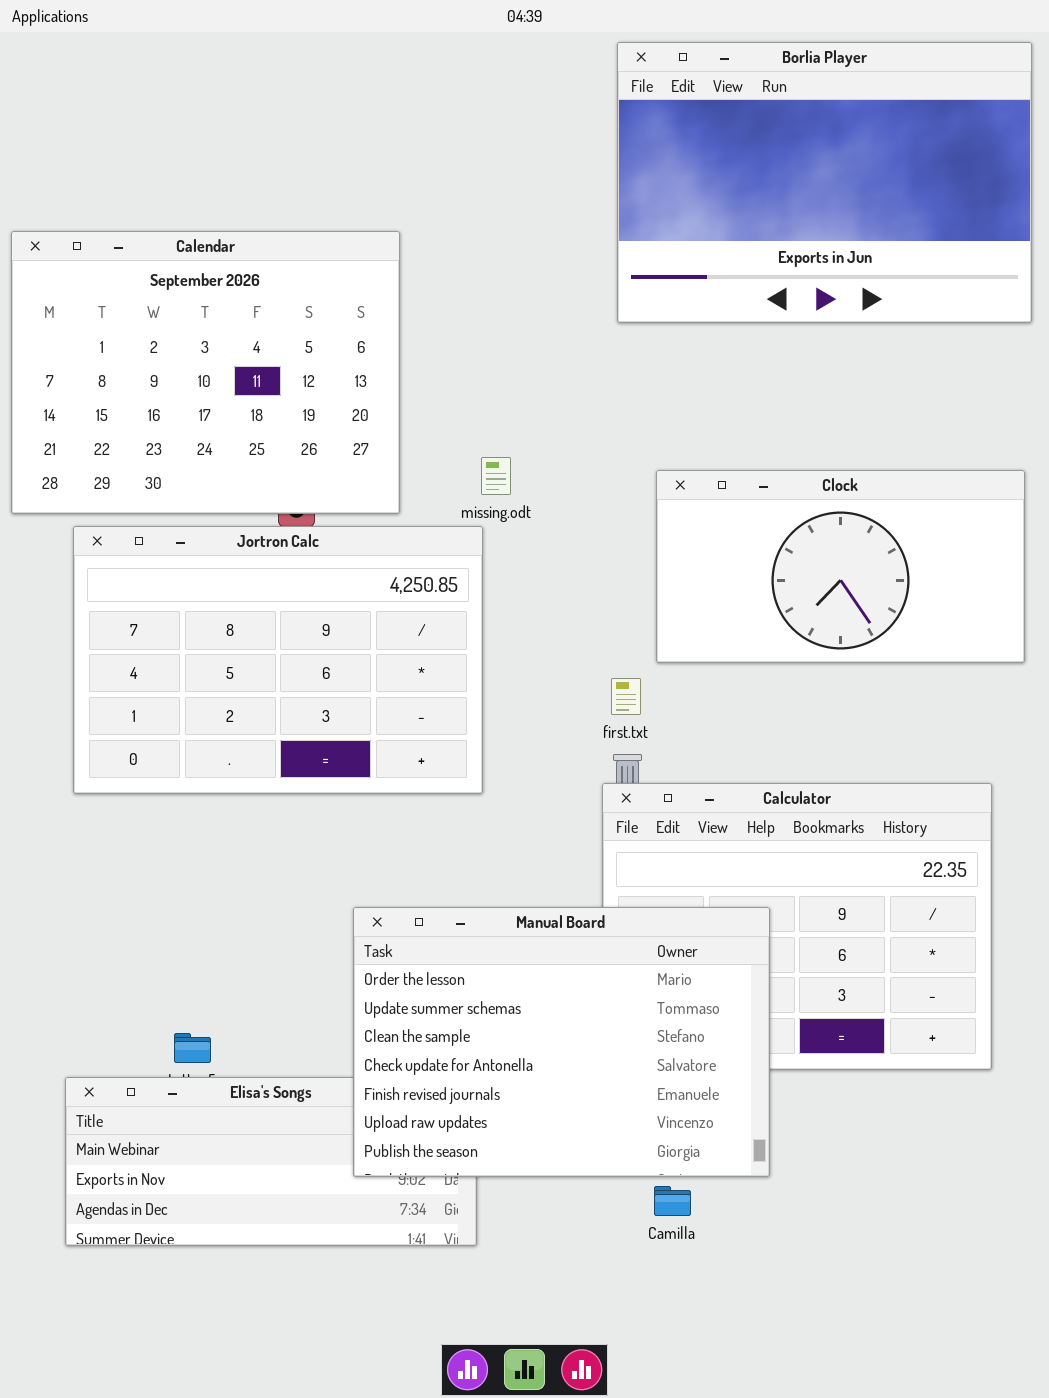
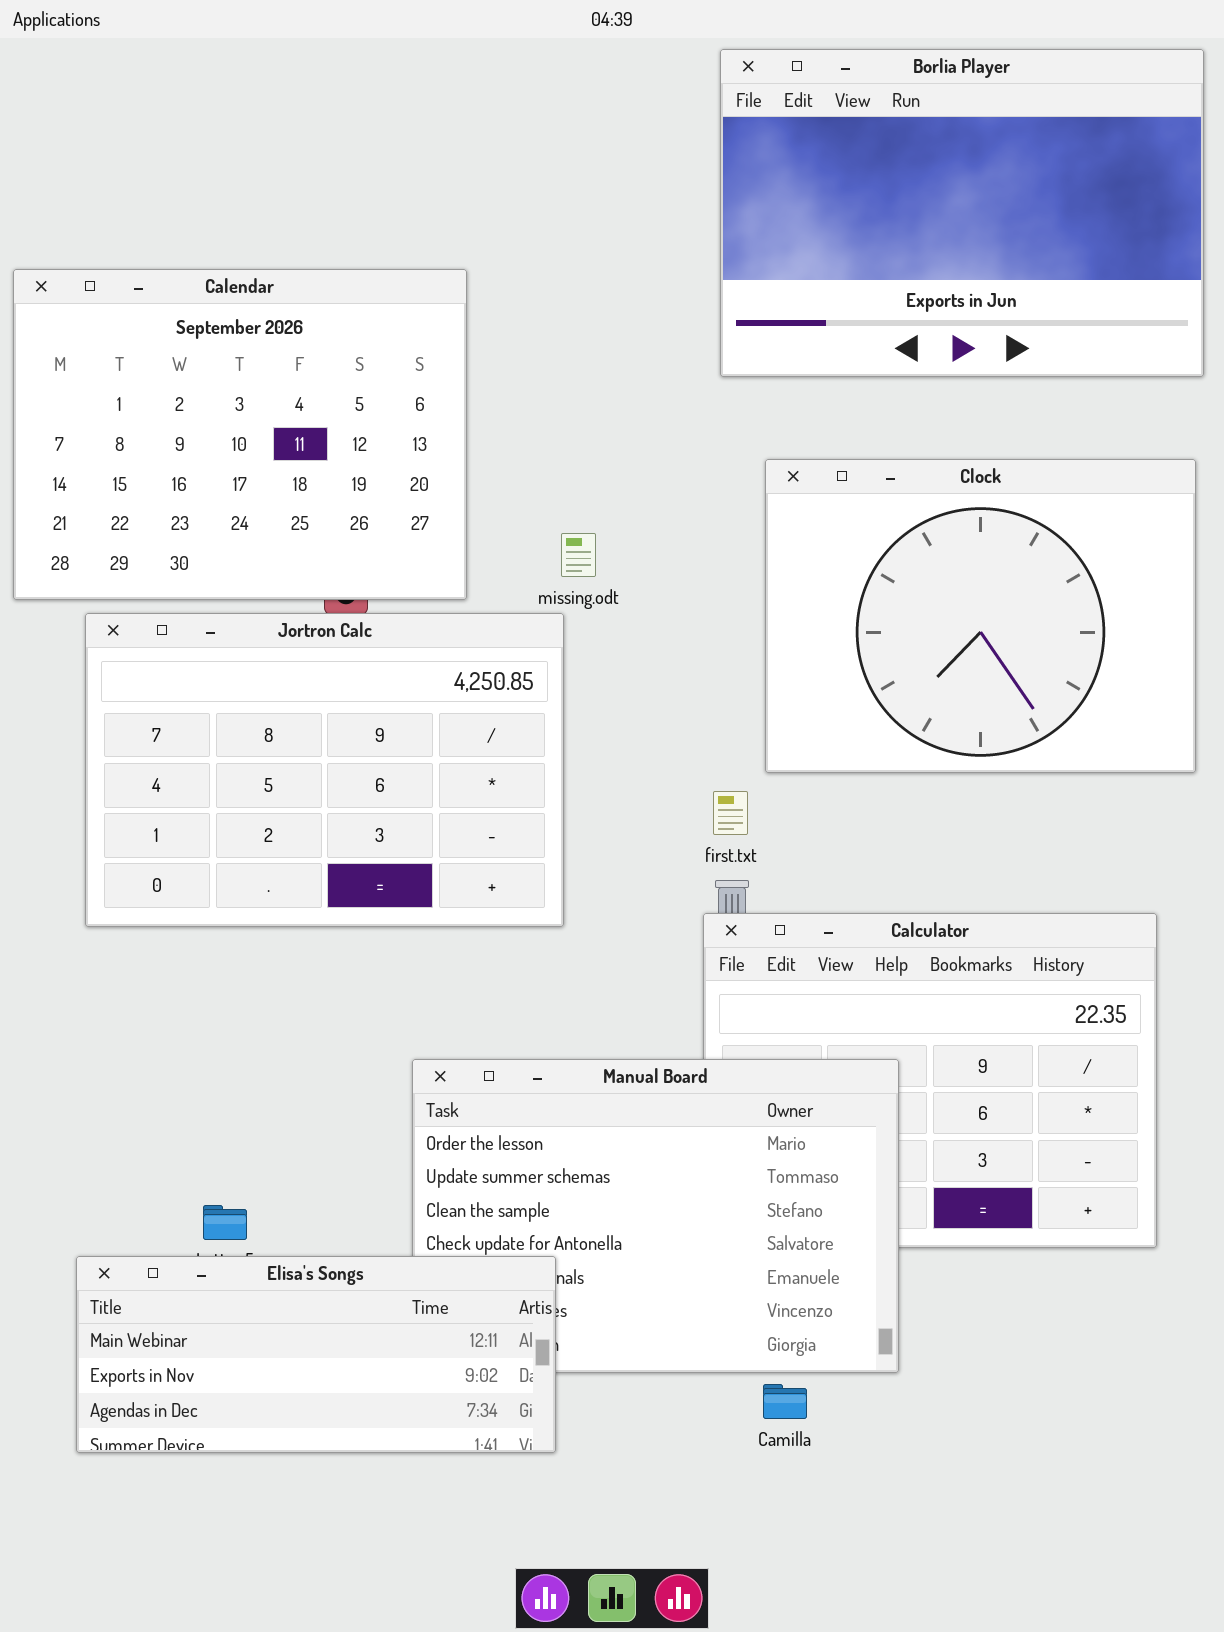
Clock: [656,470,1025,663] -> [765,459,1196,773], resized
Elisa's Songs: [65,1077,477,1246] -> [76,1256,556,1453], raised

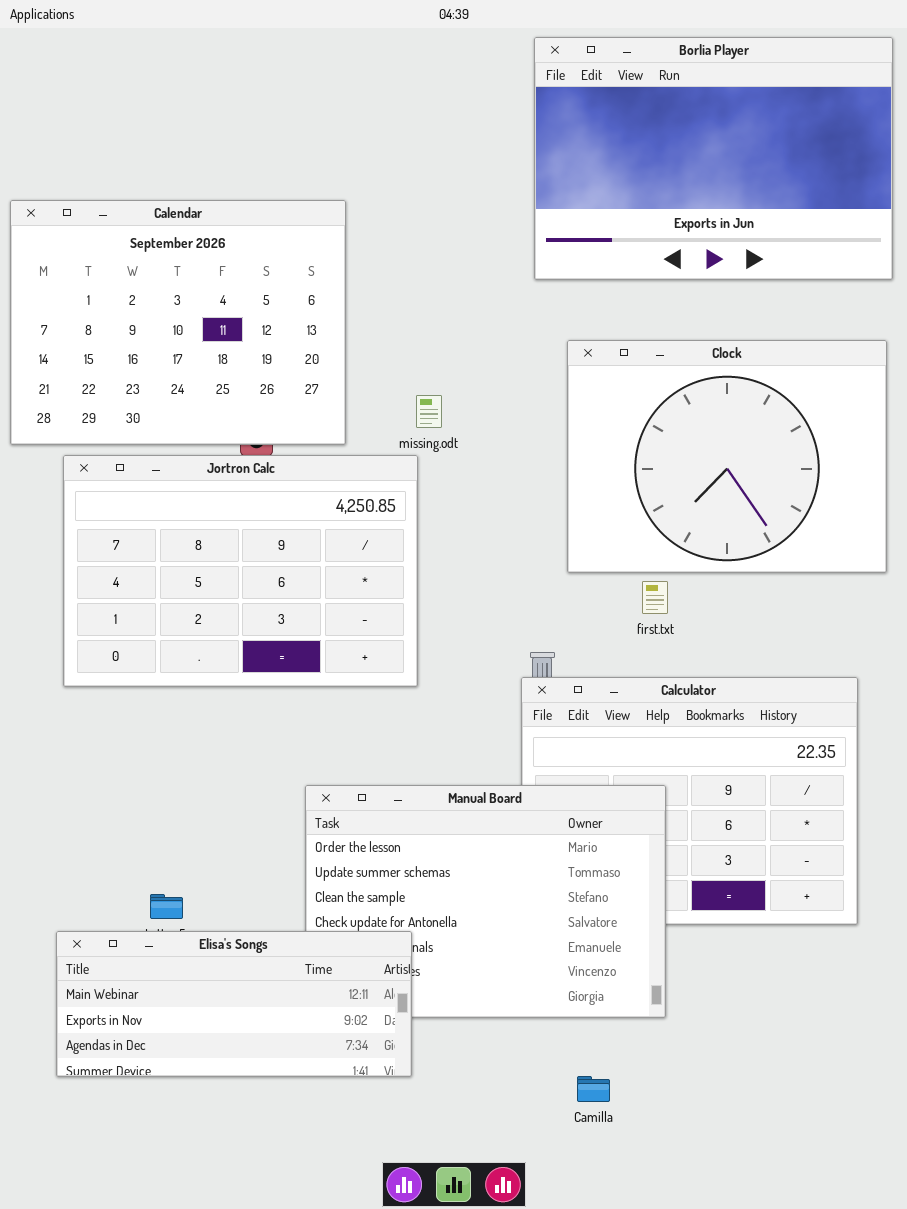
first.txt: [713,791,748,835] -> [642,581,668,614], moved
Camilla: [763,1384,807,1419] -> [577,1076,610,1102], moved

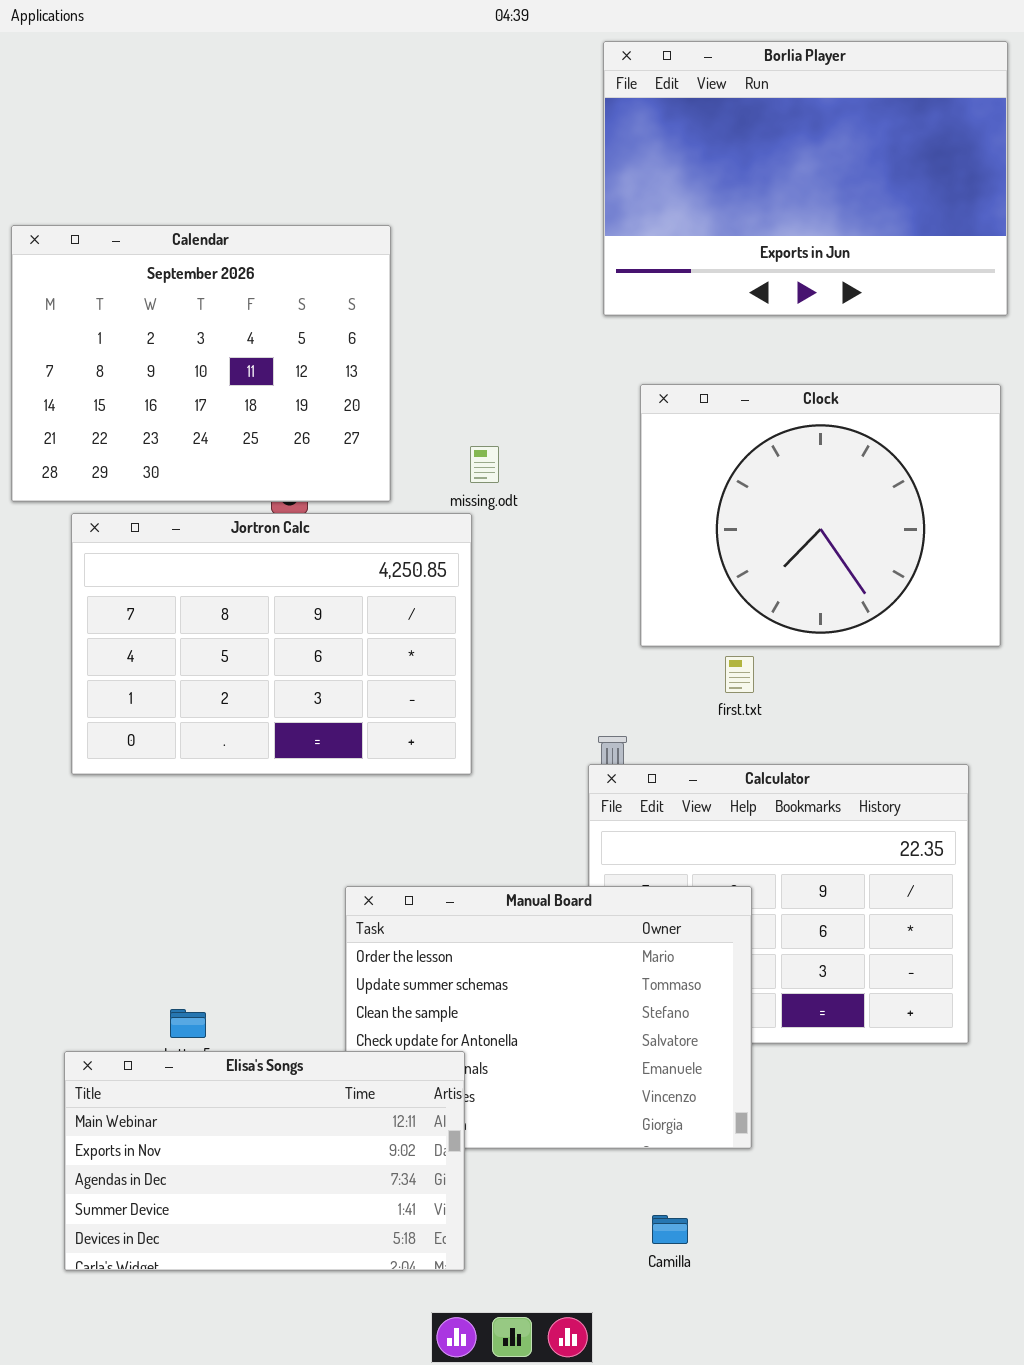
Elisa's Songs: [56,931,412,1077] -> [64,1051,465,1271], resized

